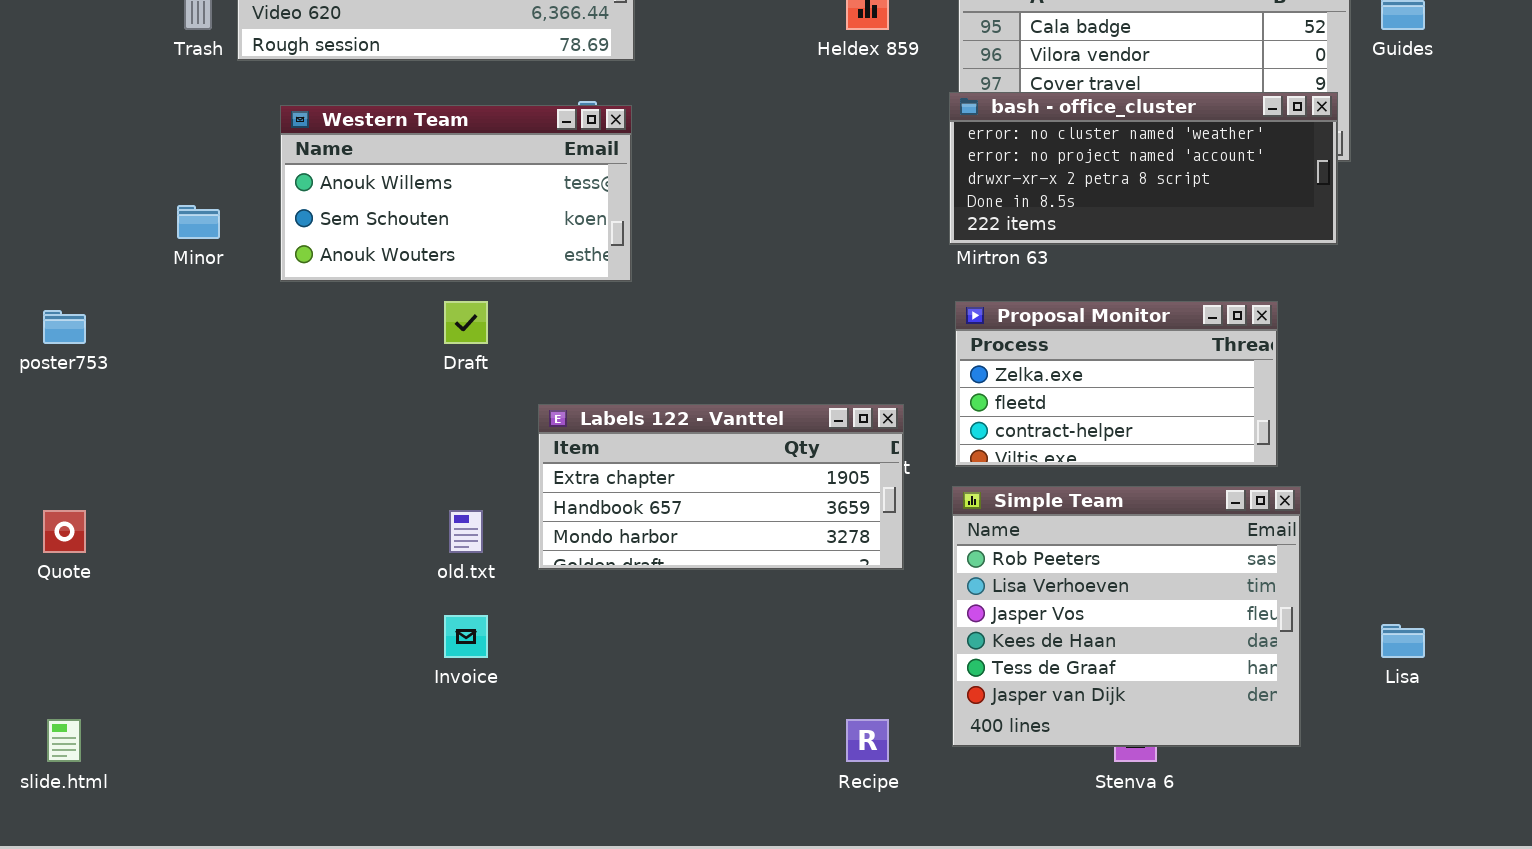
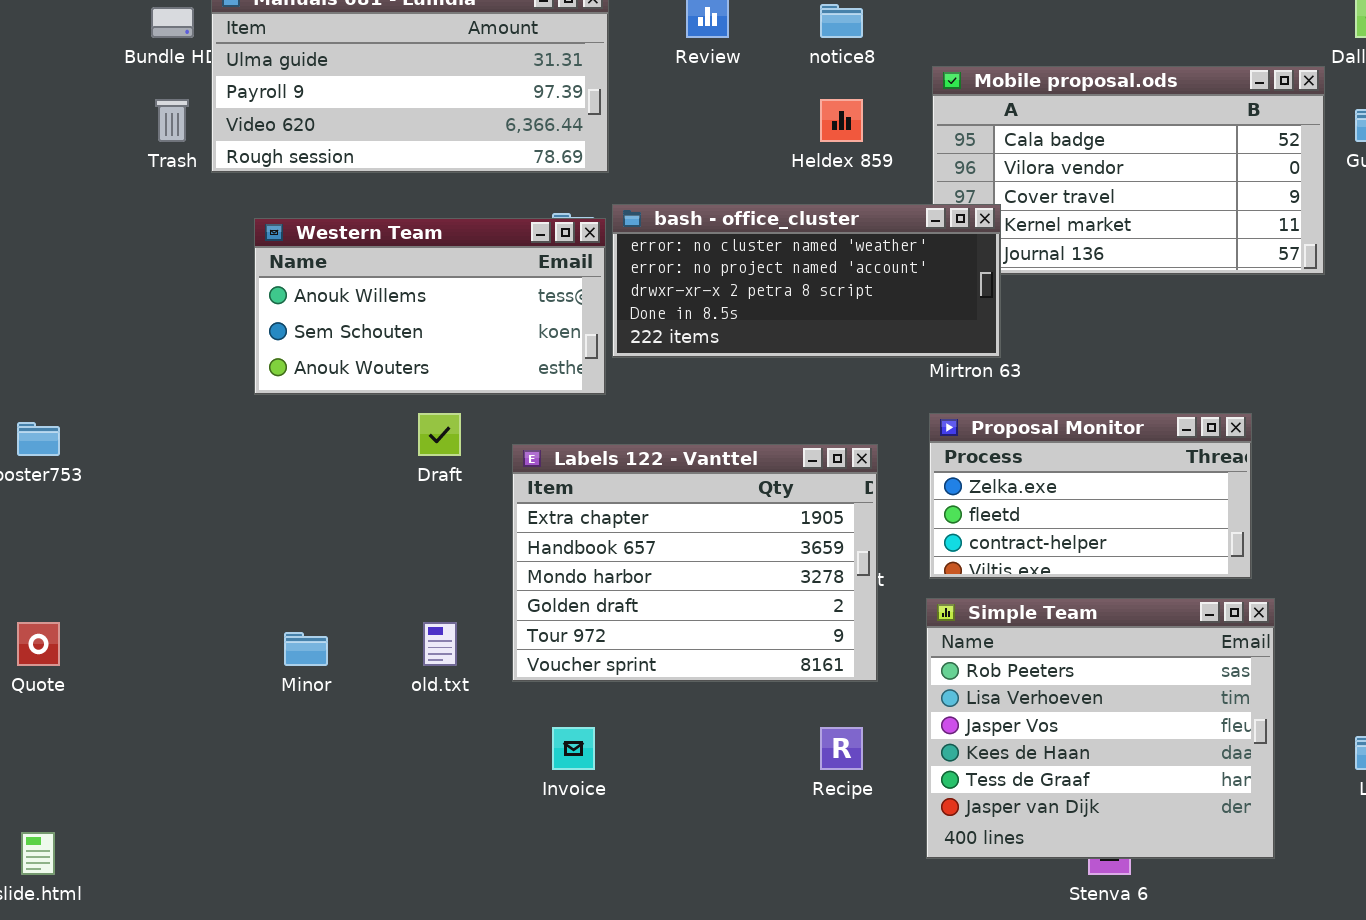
bash - office_cluster: [949,92,1338,245] -> [612,204,1001,358], moved
Minor: [177,205,220,239] -> [284,632,328,666], moved
Labels 122 - Vanttel: [538,404,904,570] -> [512,444,878,682], resized
Invoice: [444,615,488,658] -> [552,727,595,770], moved
Recipe: [846,719,889,762] -> [820,727,863,770], moved

